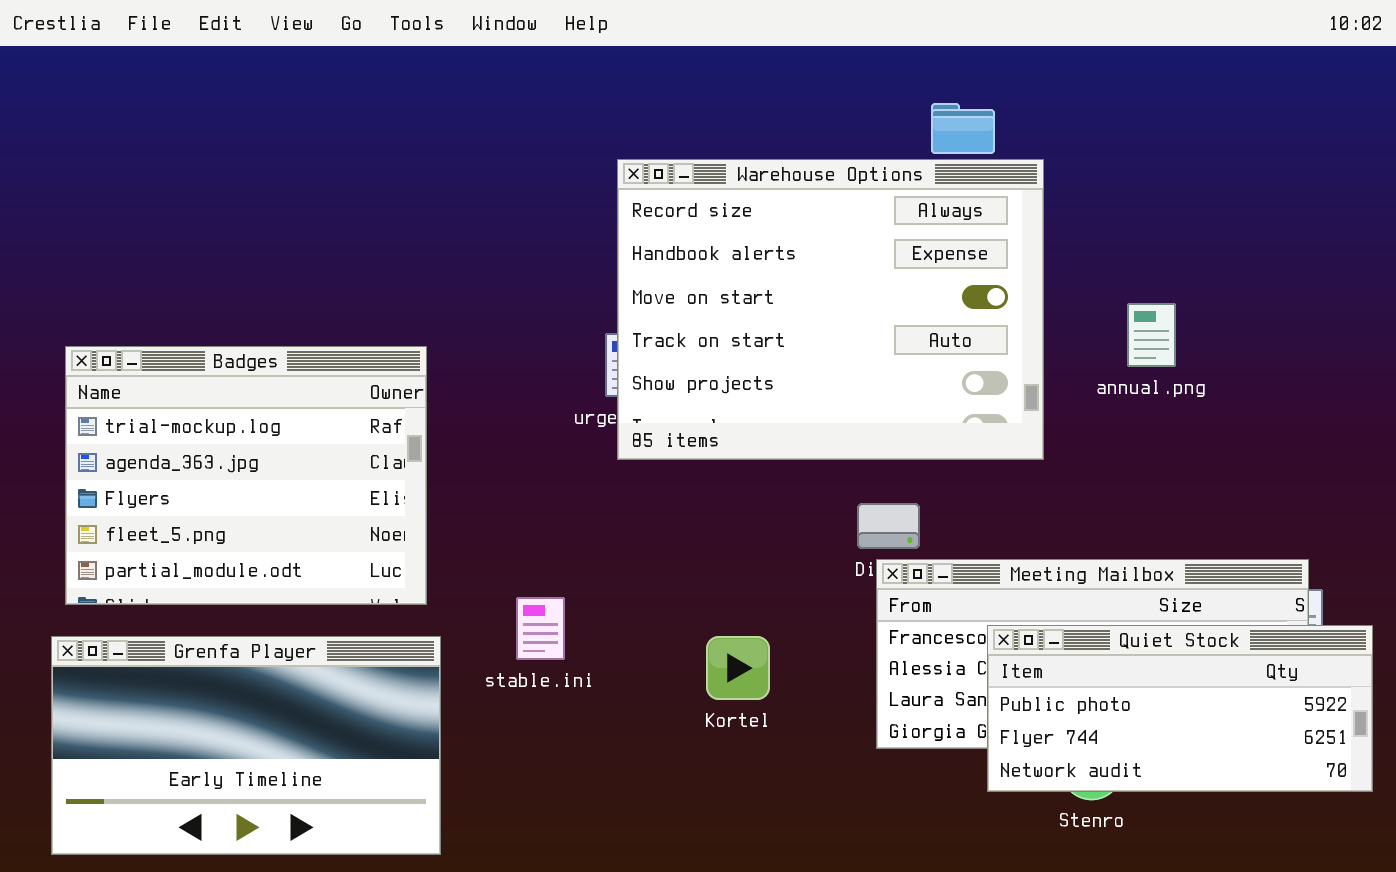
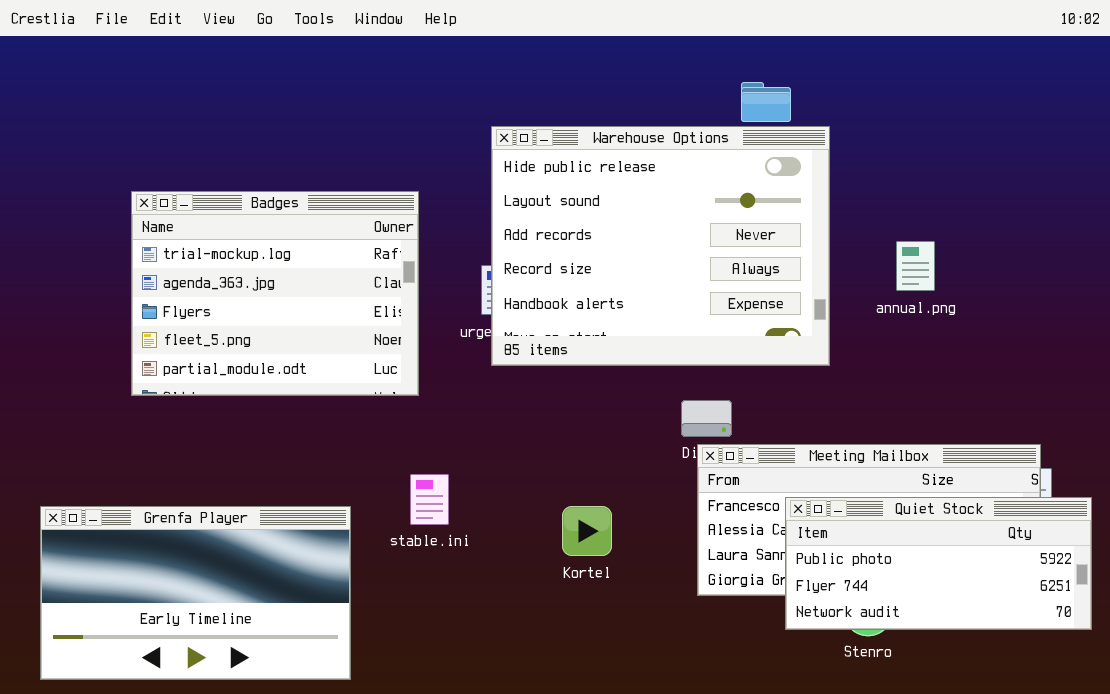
Warehouse Options: [617,159,1044,460] -> [491,126,830,366], scrolled up 3 rows
Badges: [65,346,427,605] -> [131,191,419,396], moved

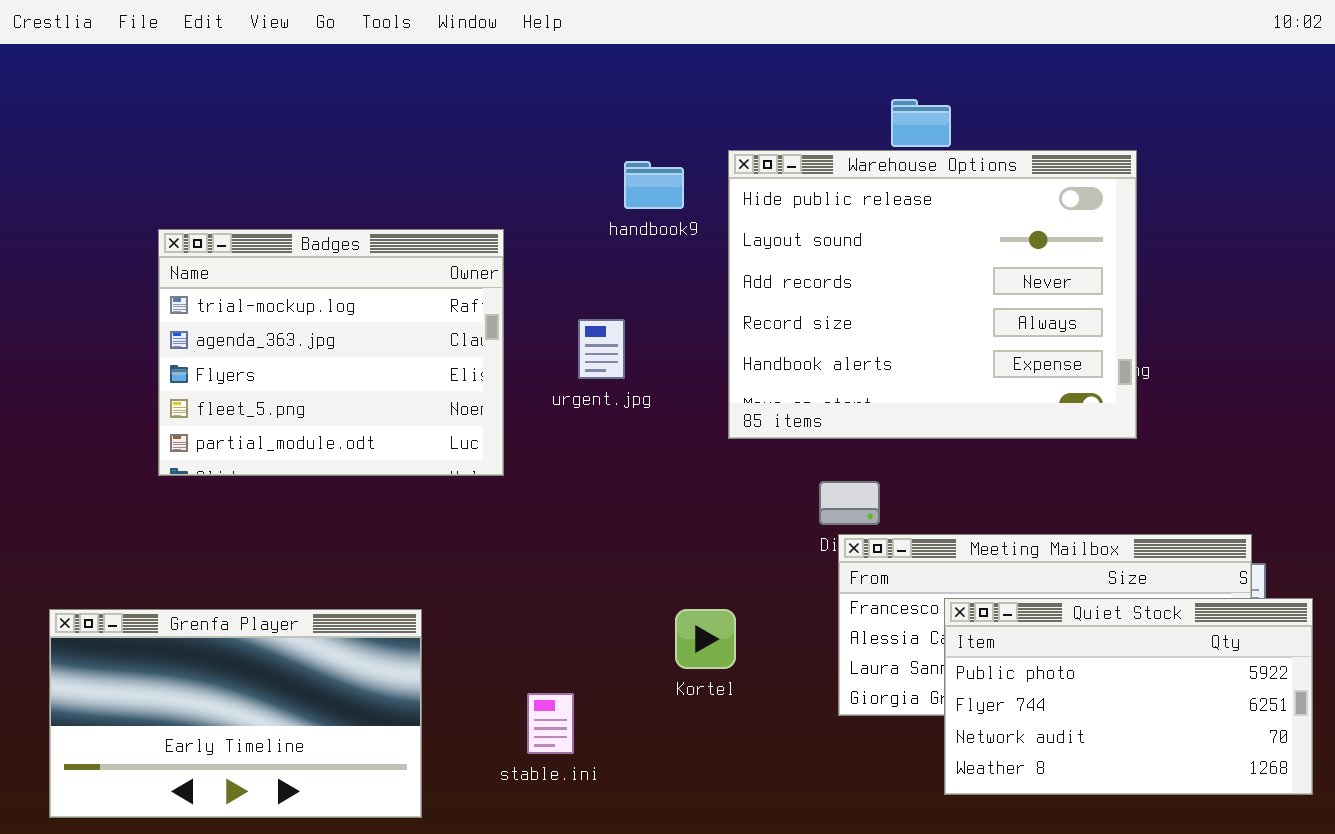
Warehouse Options: [491,126,830,366] -> [728,150,1137,439], moved
stable.ini: [410,474,449,525] -> [527,693,574,754], moved
Quiet Stock: [785,497,1092,630] -> [944,598,1313,795], resized

